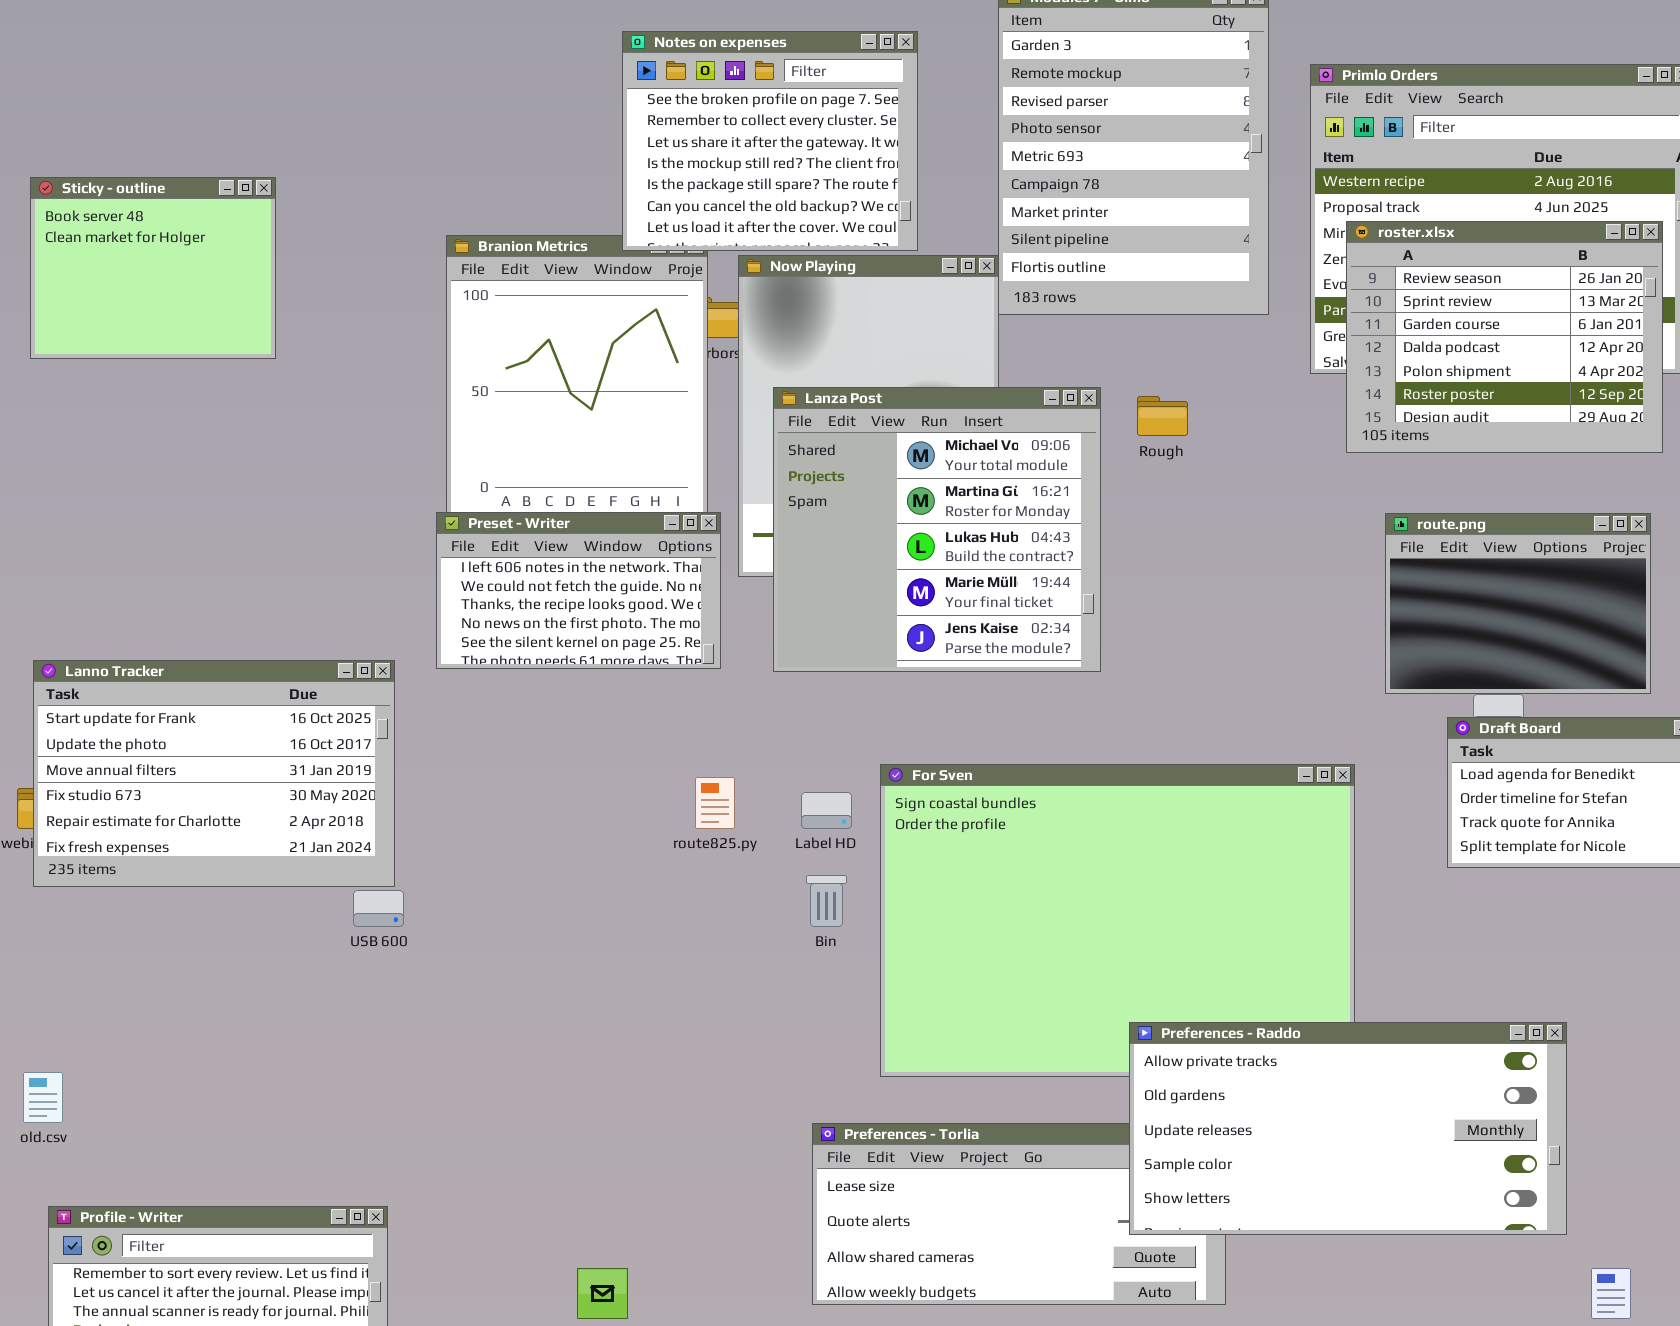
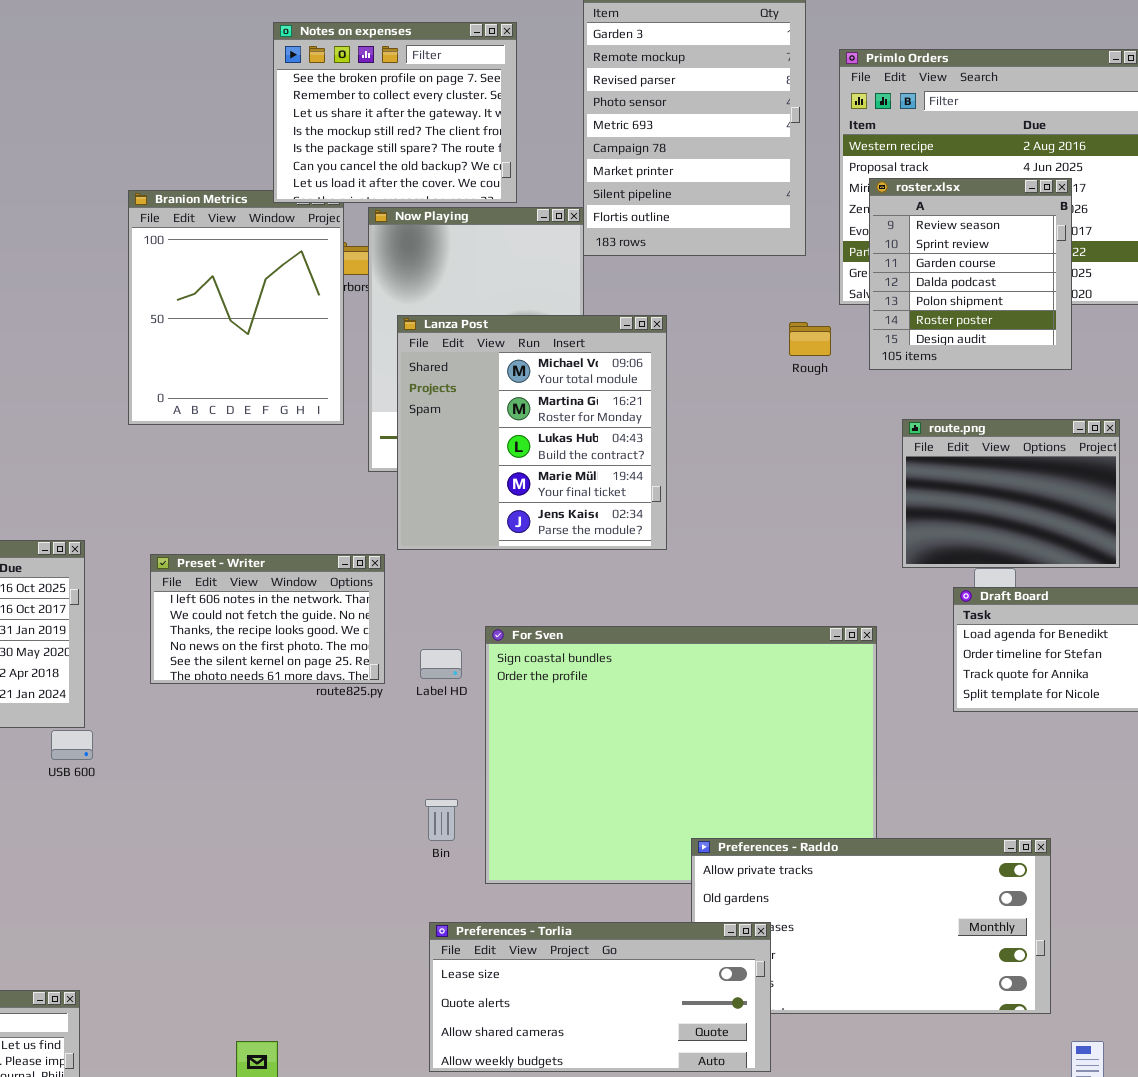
roster.xlsx: [1346,221,1663,453] -> [869,178,1072,370], resized
Rough: [1137,396,1188,436] -> [789,322,831,356], moved
Preset - Writer: [436,512,721,669] -> [150,554,385,684], moved
Bin: [806,875,847,927] -> [425,799,458,841], moved
Preferences - Torlia: [812,1123,1226,1305] -> [429,922,771,1072], raised

